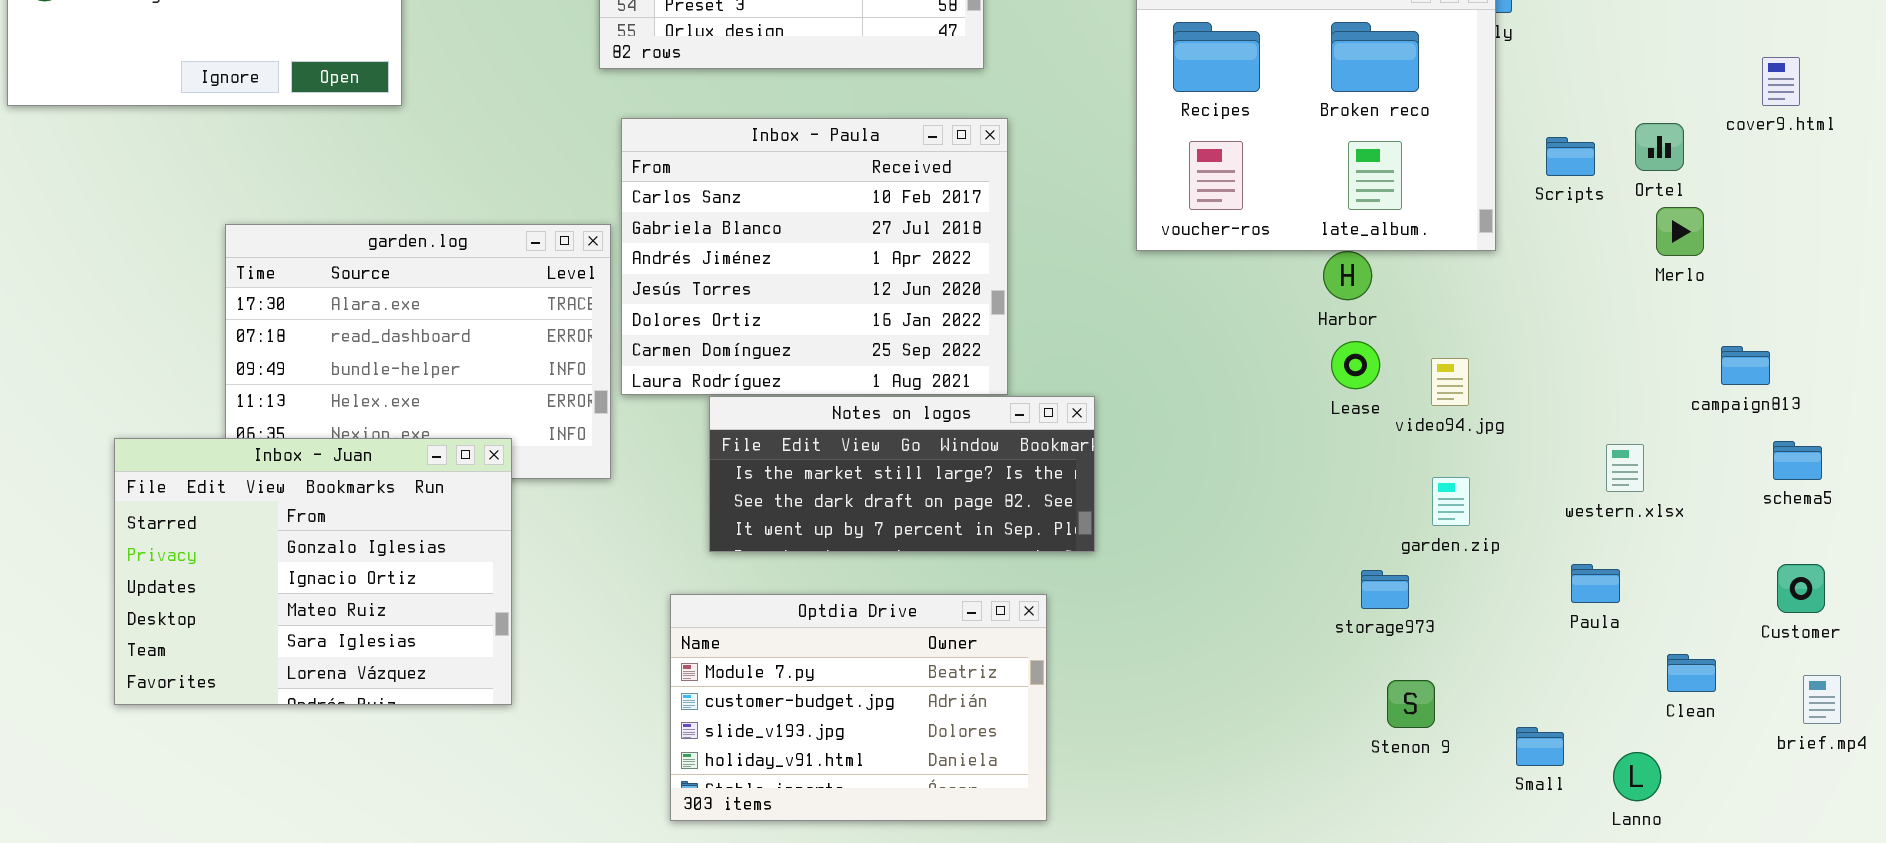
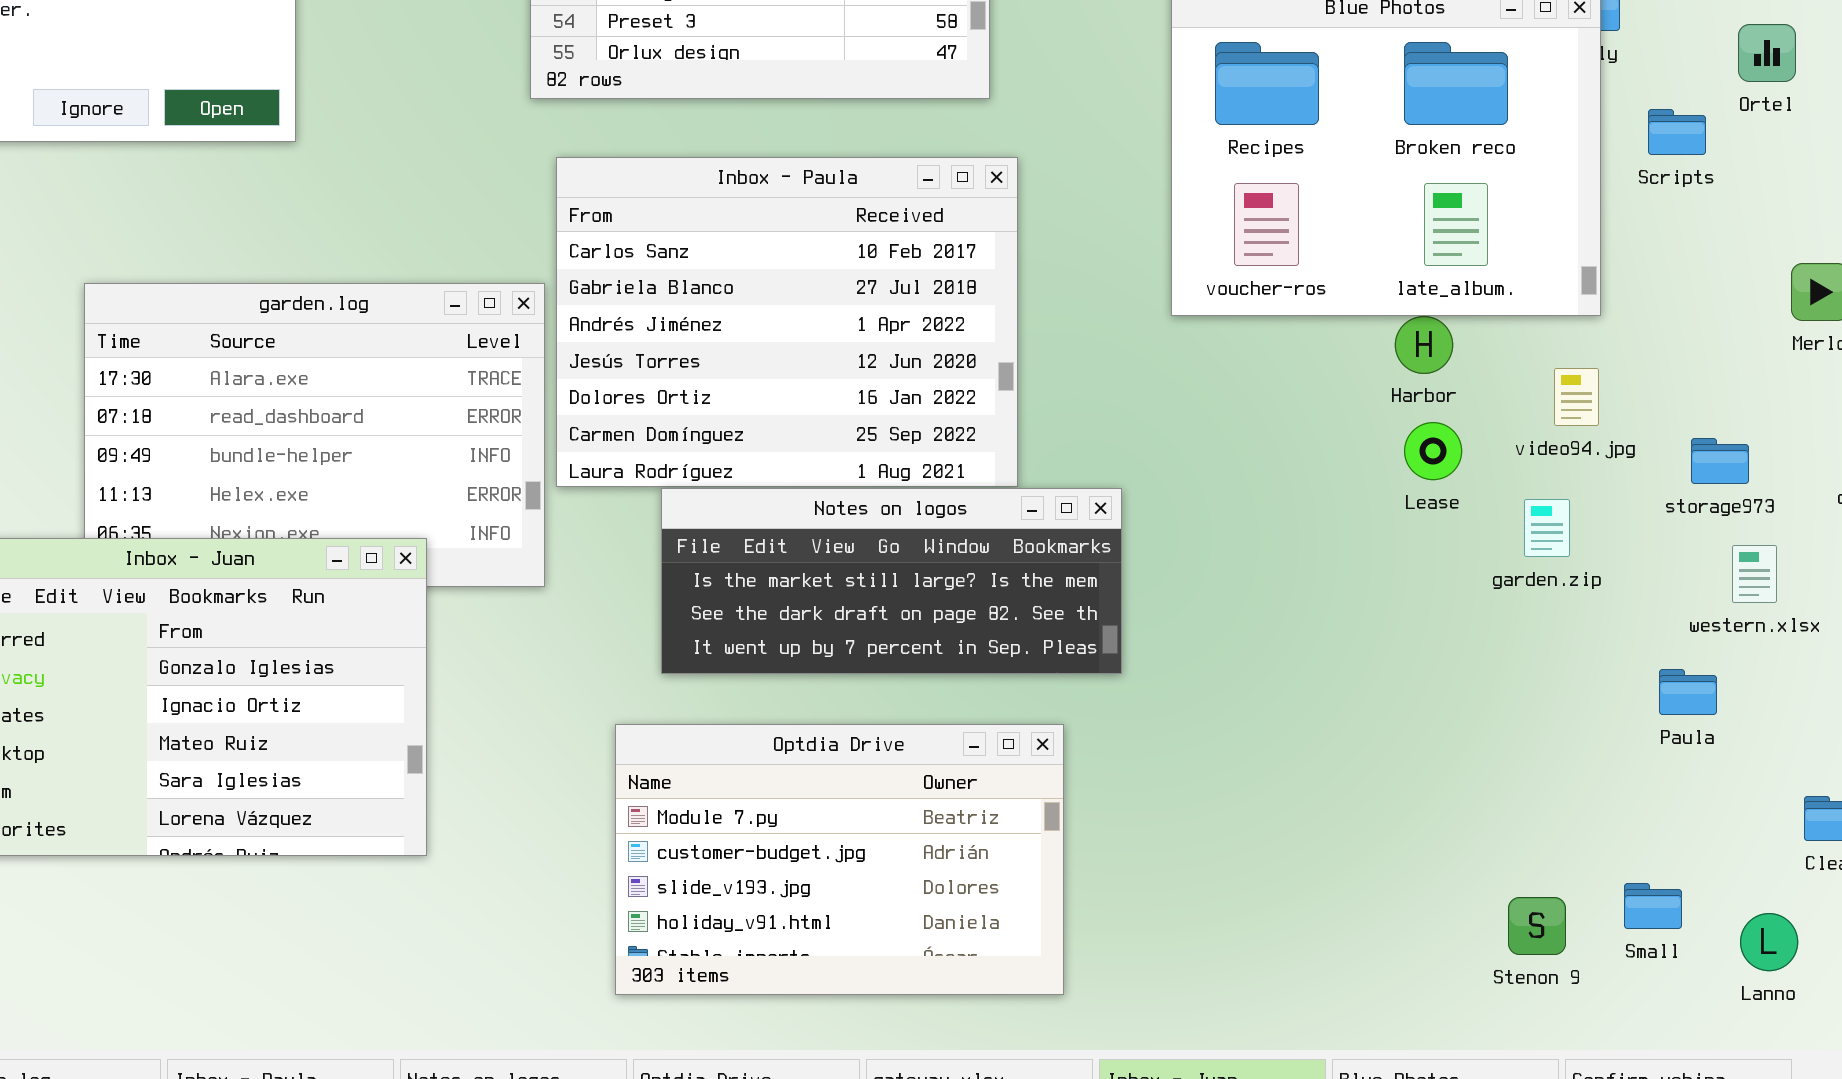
Ortel: [1635,123,1684,171] -> [1738,24,1796,82], moved
Scripts: [1546,137,1595,176] -> [1648,109,1706,155], moved
video94.jpg: [1431,358,1469,406] -> [1554,368,1599,426], moved
garden.zip: [1432,477,1470,526] -> [1524,499,1570,557], moved
Paula: [1571,564,1620,603] -> [1659,669,1717,715], moved
storage973: [1361,570,1409,609] -> [1691,438,1749,484], moved
Stenon 9: [1387,680,1435,728] -> [1508,897,1566,955], moved

